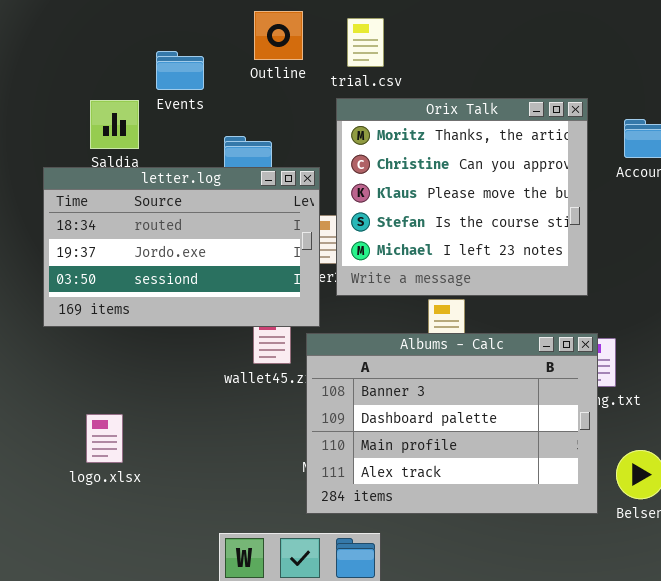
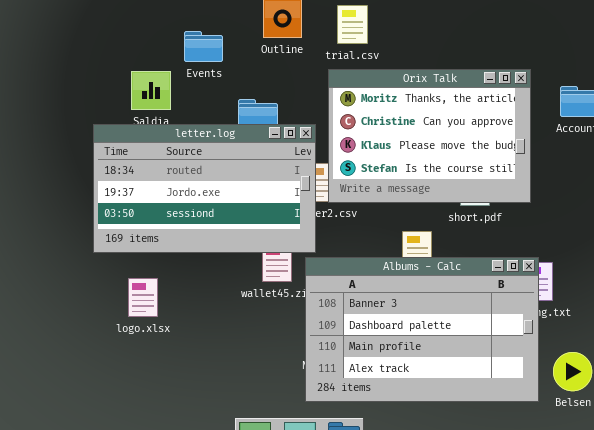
Orix Talk: [336,98,588,296] -> [328,69,531,203], resized
logo.xlsx: [86,414,123,463] -> [128,278,158,317], moved

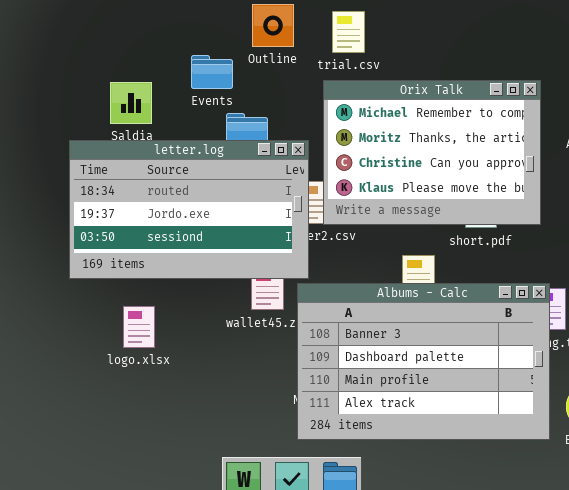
Events: [184,31,223,62] -> [191,55,233,89], moved
Orix Talk: [328,69,531,203] -> [323,80,541,225], scrolled up 1 row
logo.xlsx: [128,278,158,317] -> [123,306,155,348], moved

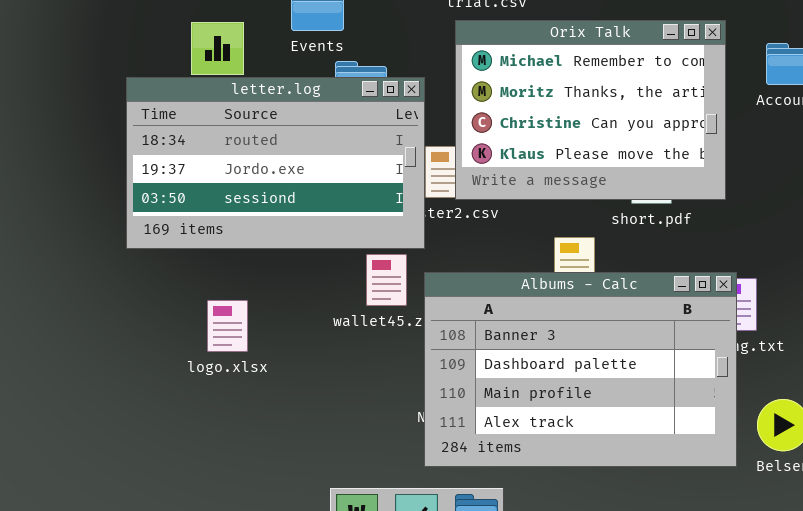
letter.log: [69,140,309,279] -> [126,77,425,249], moved

